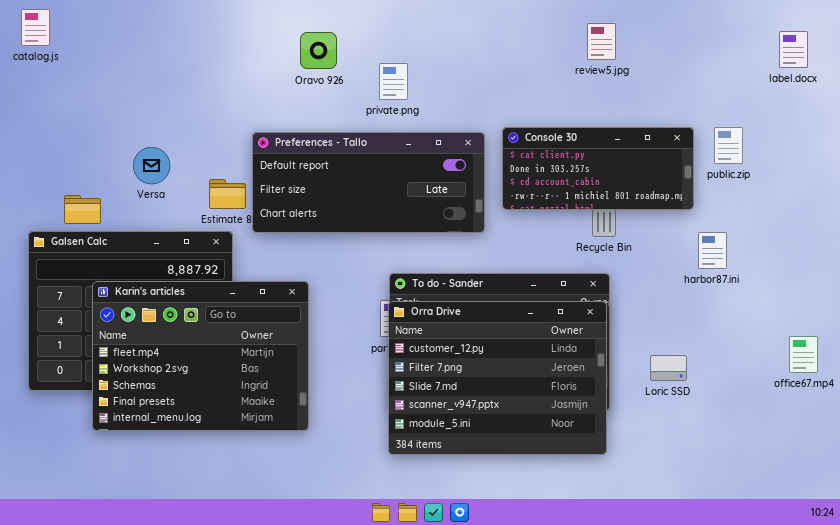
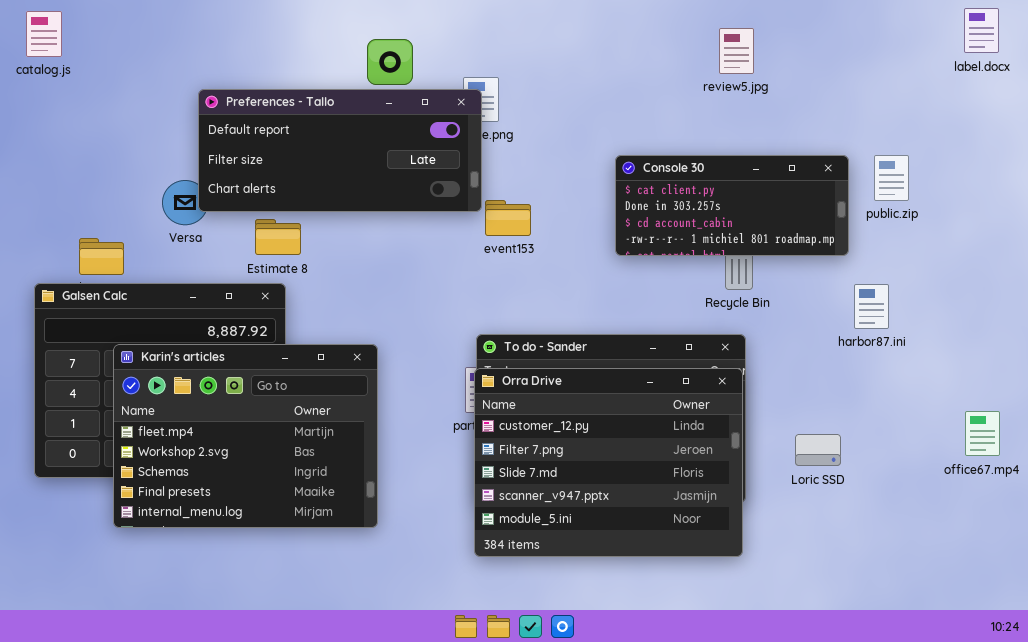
label.docx: [779,31,808,68] -> [964,8,999,53], moved
Preferences - Tallo: [252,132,485,233] -> [198,89,482,212], moved

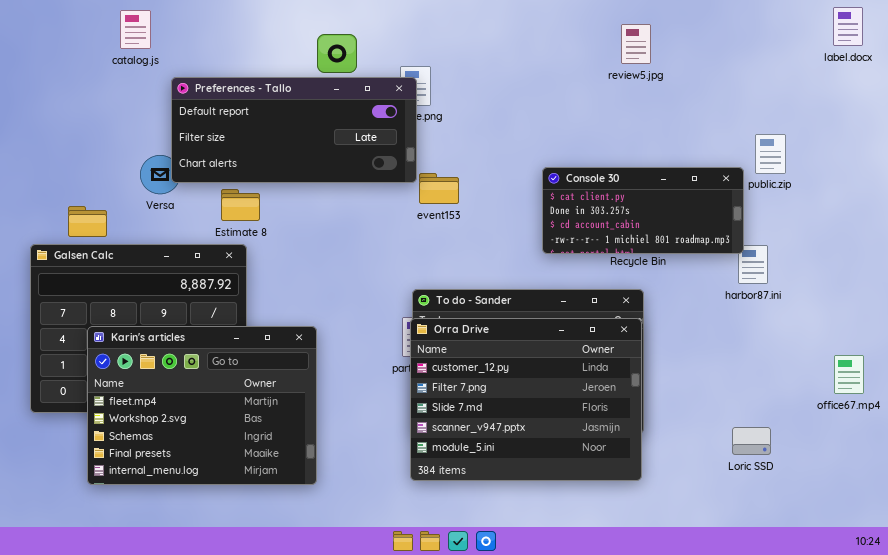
catalog.js: [26,11,62,57] -> [120,10,151,49], moved
Console 30: [615,155,849,256] -> [542,167,744,254], moved
Karin's articles: [113,344,378,528] -> [87,326,317,485], moved
Loric SSD: [795,434,841,466] -> [732,427,771,455], moved

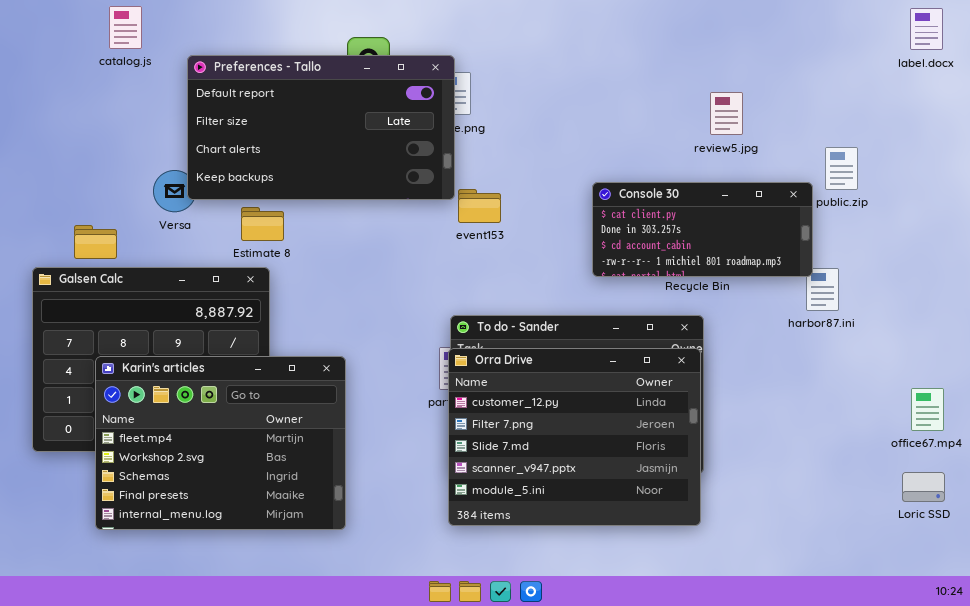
catalog.js: [120,10,151,49] -> [109,6,142,49], moved
review5.jpg: [621,24,651,64] -> [710,92,743,135], moved
Preferences - Tallo: [171,77,417,183] -> [187,55,455,200], resized
Loric SSD: [732,427,771,455] -> [902,472,945,502], moved

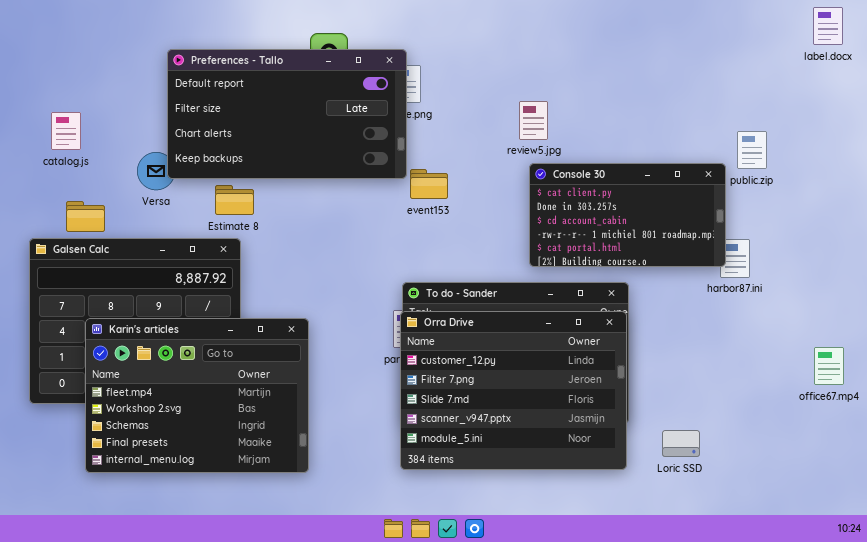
catalog.js: [109,6,142,49] -> [51,112,81,150], moved
review5.jpg: [710,92,743,135] -> [519,101,548,140], moved
Console 30: [592,182,813,277] -> [529,163,726,267], resized
Loric SSD: [902,472,945,502] -> [662,430,700,457], moved

